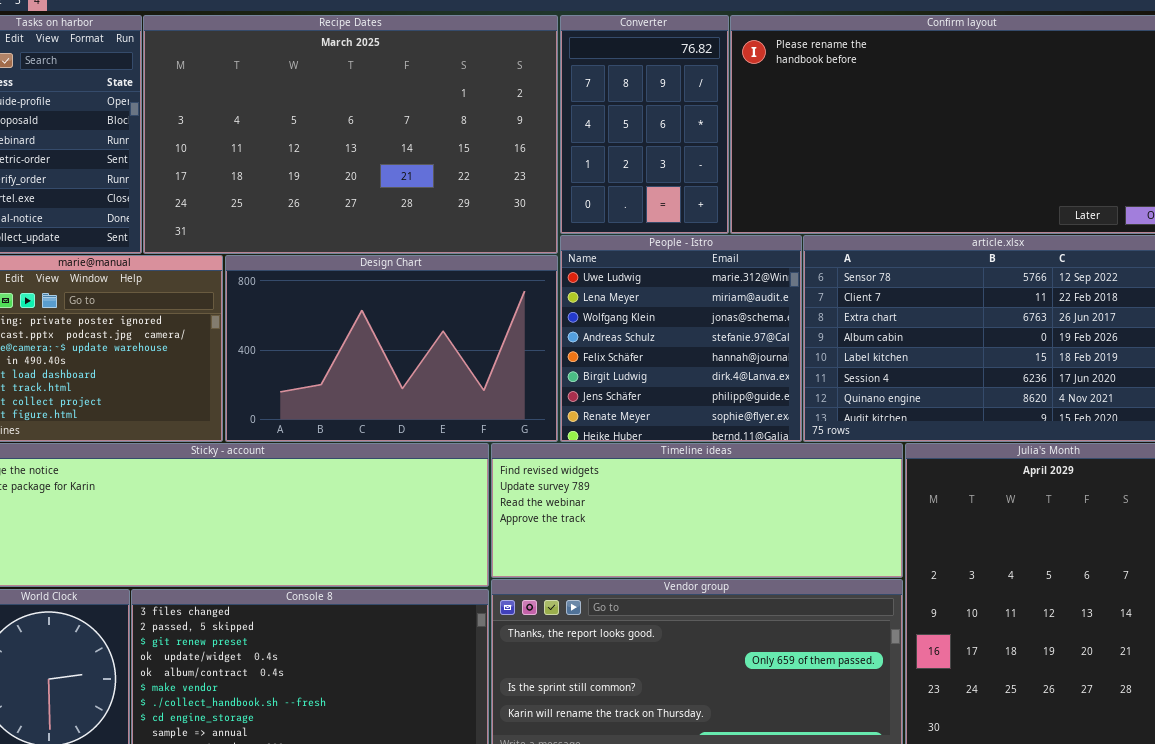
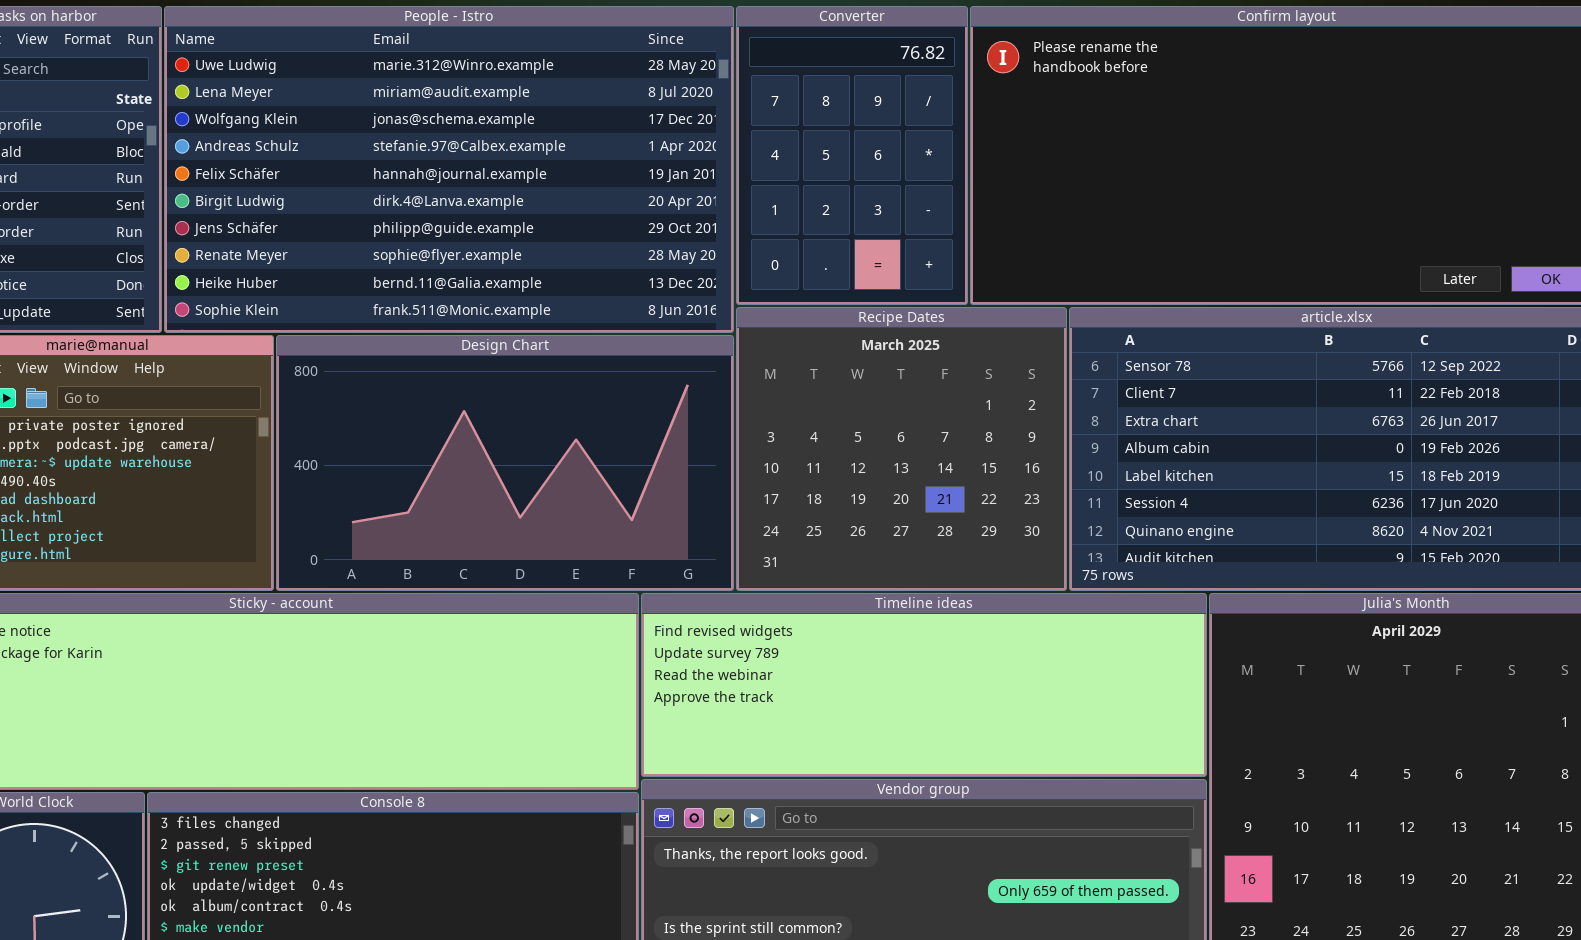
Recipe Dates: [143,15,558,254] -> [736,307,1067,591], moved, resized
People - Istro: [560,235,802,442] -> [164,6,734,333], moved, resized

